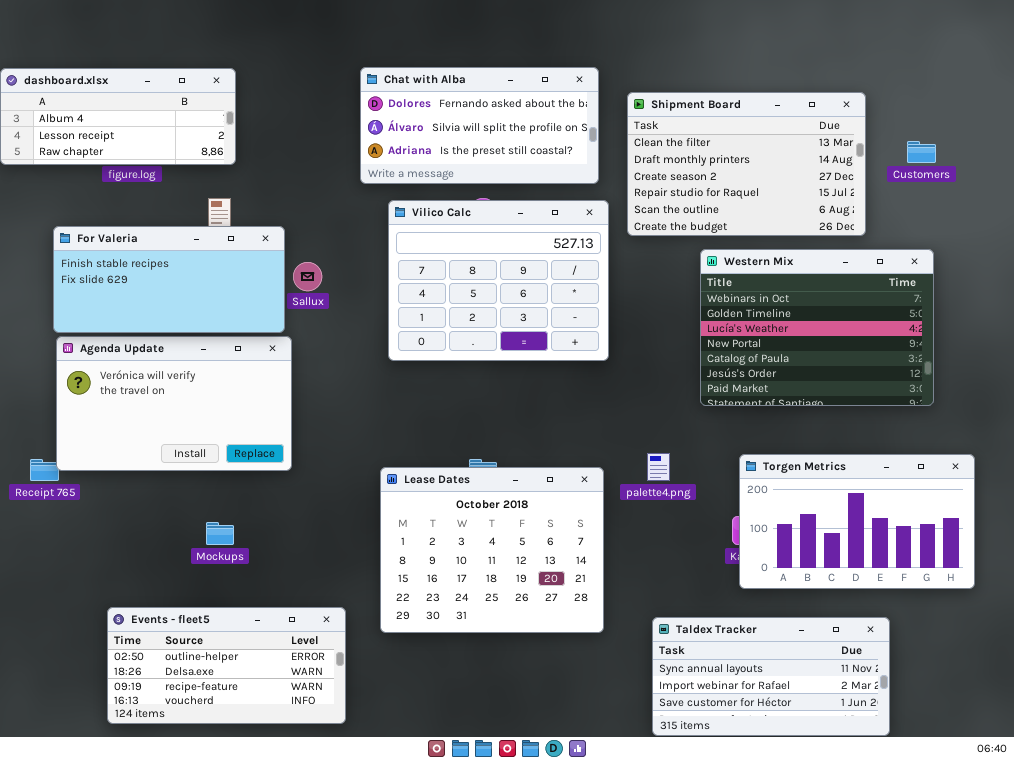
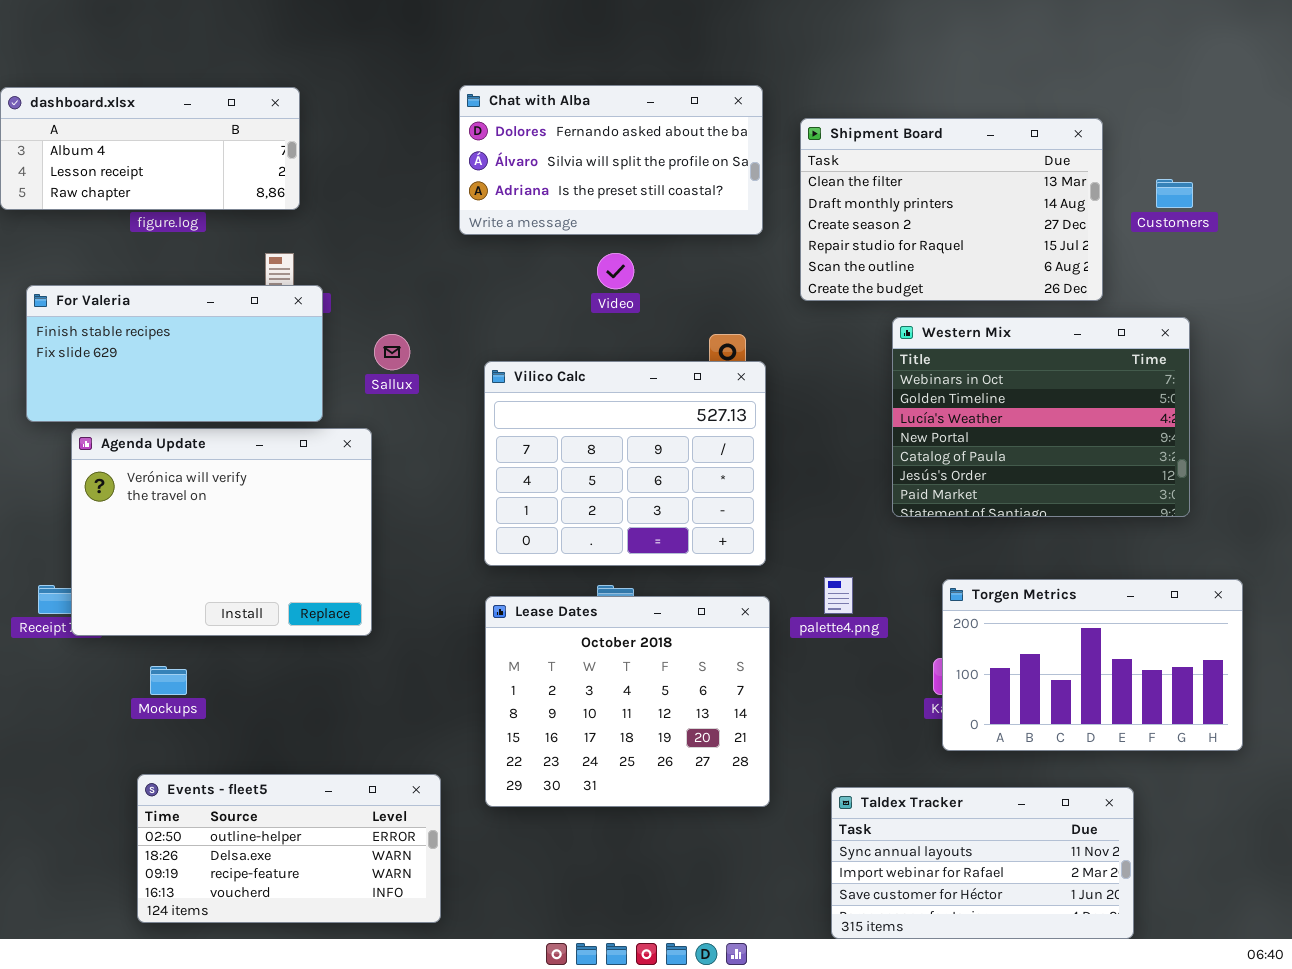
Vilico Calc: [388,200,609,361] -> [484,361,766,566], moved
For Valeria: [53,226,285,333] -> [26,285,323,422], moved
Agenda Update: [56,336,292,471] -> [71,428,372,636], resized
Mockups: [206,522,234,545] -> [150,666,187,695], moved

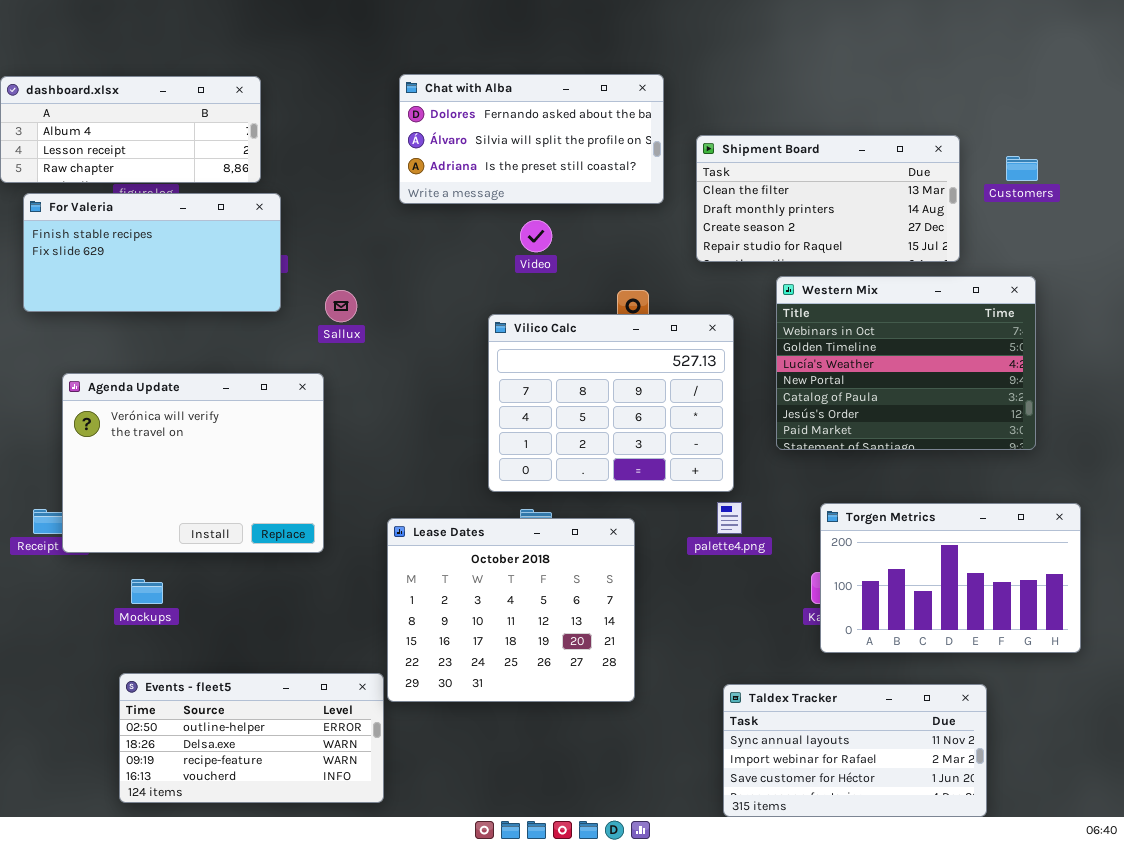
Shipment Board: [800,118,1103,301] -> [696,135,960,262], resized
For Valeria: [26,285,323,422] -> [23,193,281,312], moved
Vilico Calc: [484,361,766,566] -> [488,314,734,492], moved
Lease Dates: [485,596,770,807] -> [387,518,635,702], moved

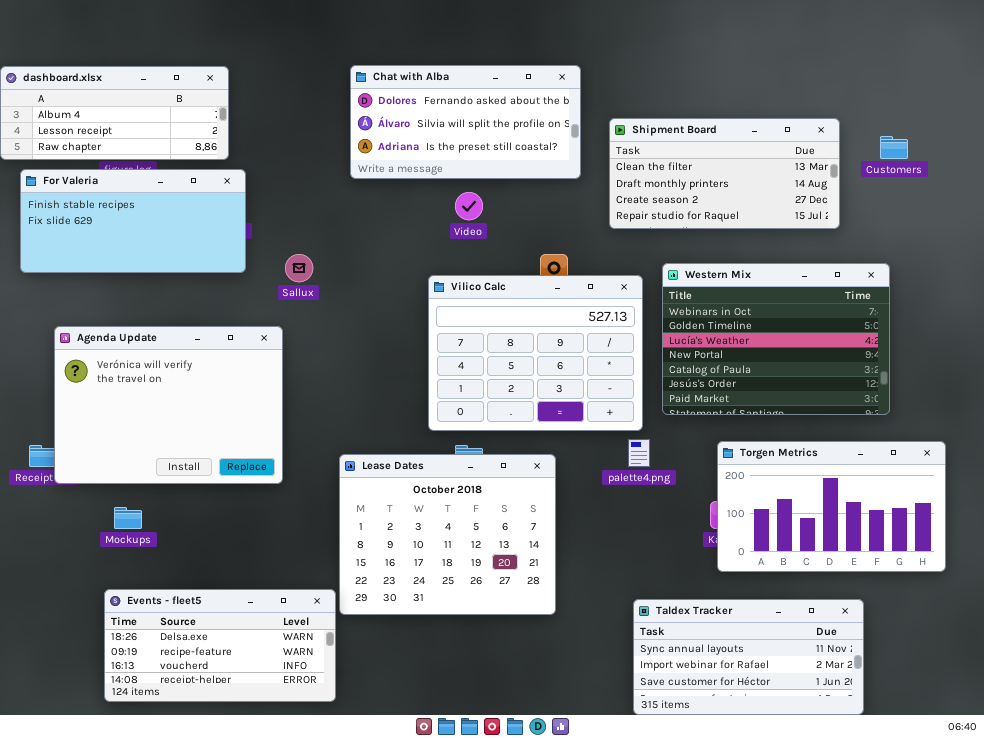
Western Mix: [776,276,1036,450] -> [662,263,890,415], moved
Events - fleet5: [119,673,384,803] -> [104,589,336,702], scrolled down 1 row

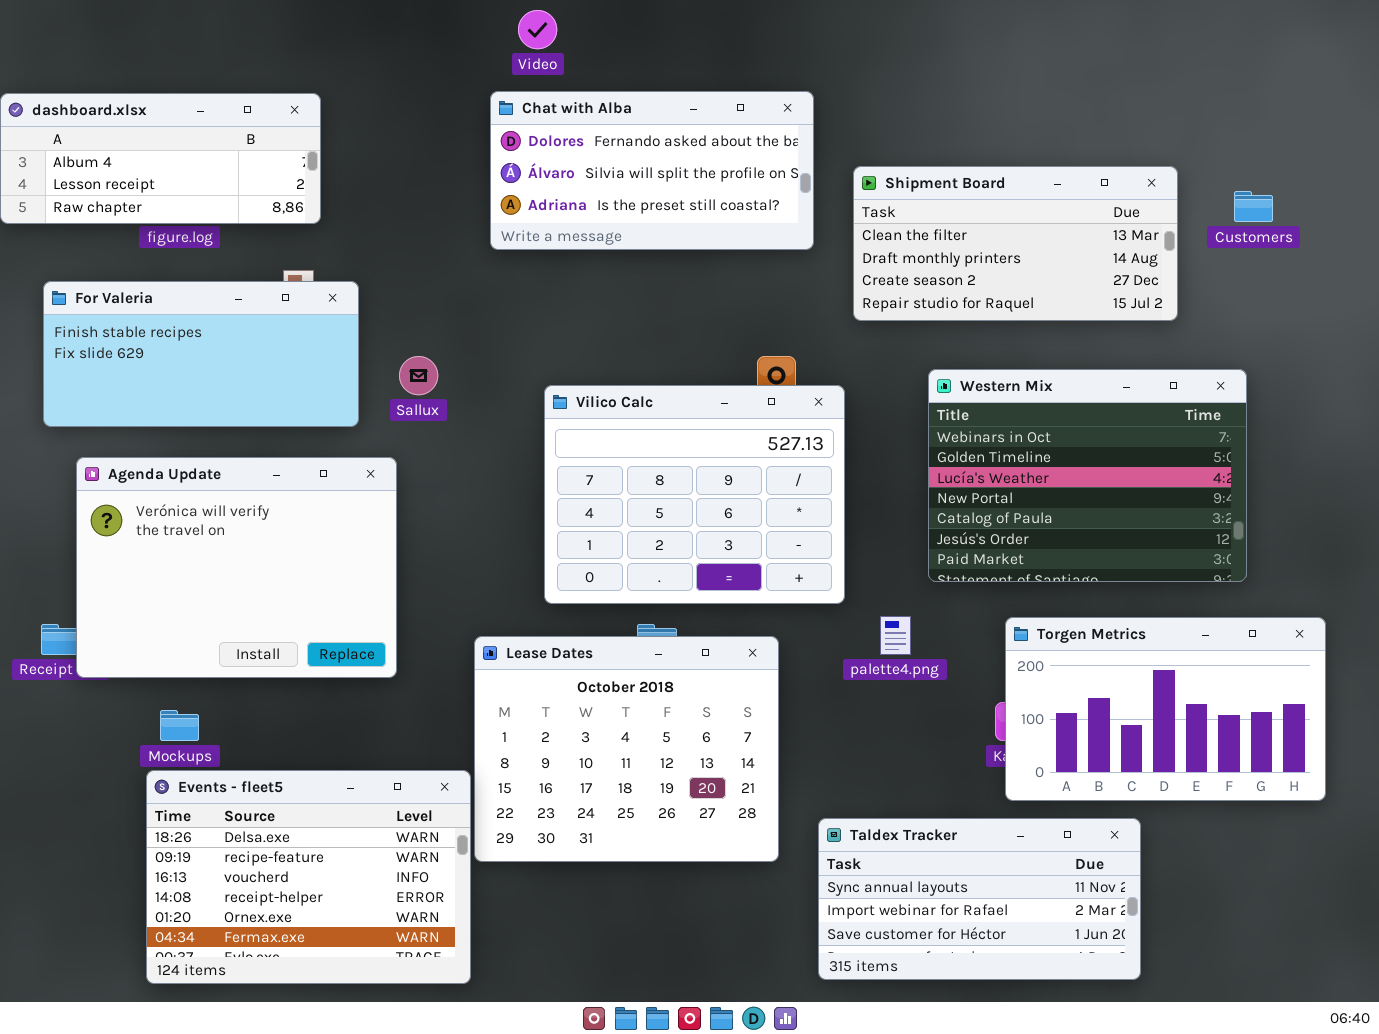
For Valeria: [20,169,246,273] -> [43,281,359,427], moved
Video: [455,192,483,220] -> [518,10,557,49], moved
Vilico Calc: [428,275,643,431] -> [544,385,845,604], moved
Events - fleet5: [104,589,336,702] -> [146,770,471,984], resized
Taldex Tracker: [633,599,864,715] -> [818,818,1141,980], moved

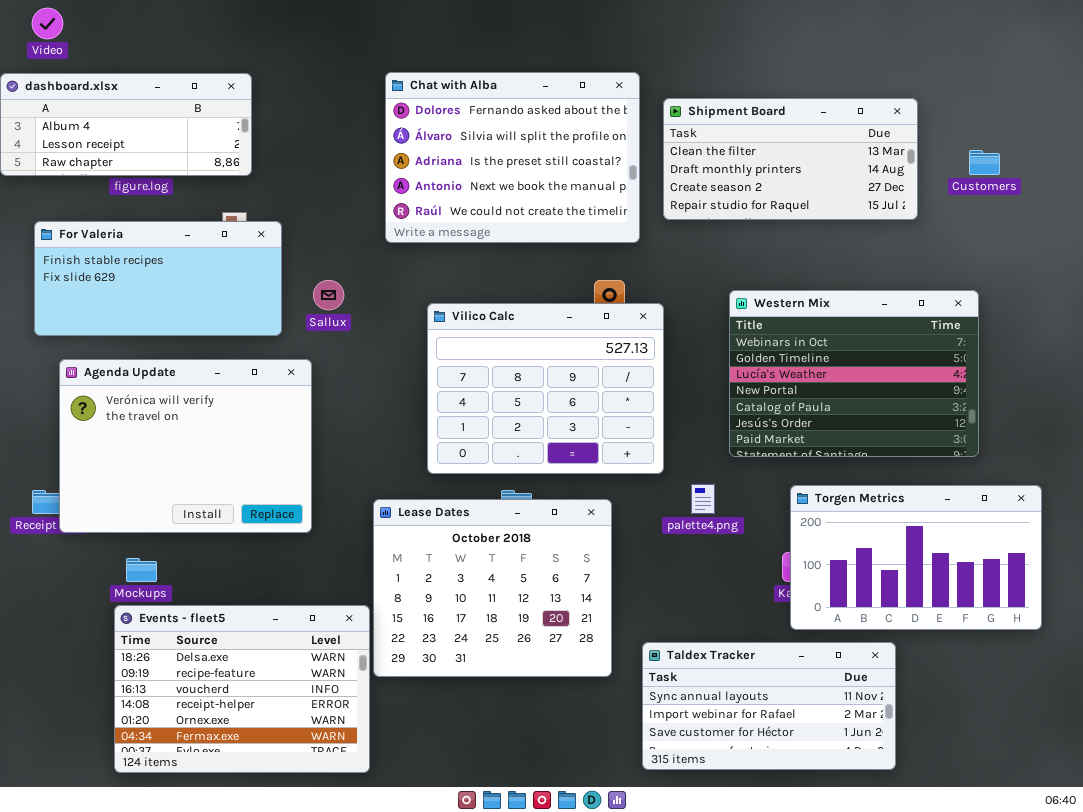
Video: [518,10,557,49] -> [32,8,63,39], moved
Chat with Alba: [490,91,814,250] -> [385,72,640,243], resized
Shipment Board: [853,166,1178,321] -> [663,98,918,220], moved

